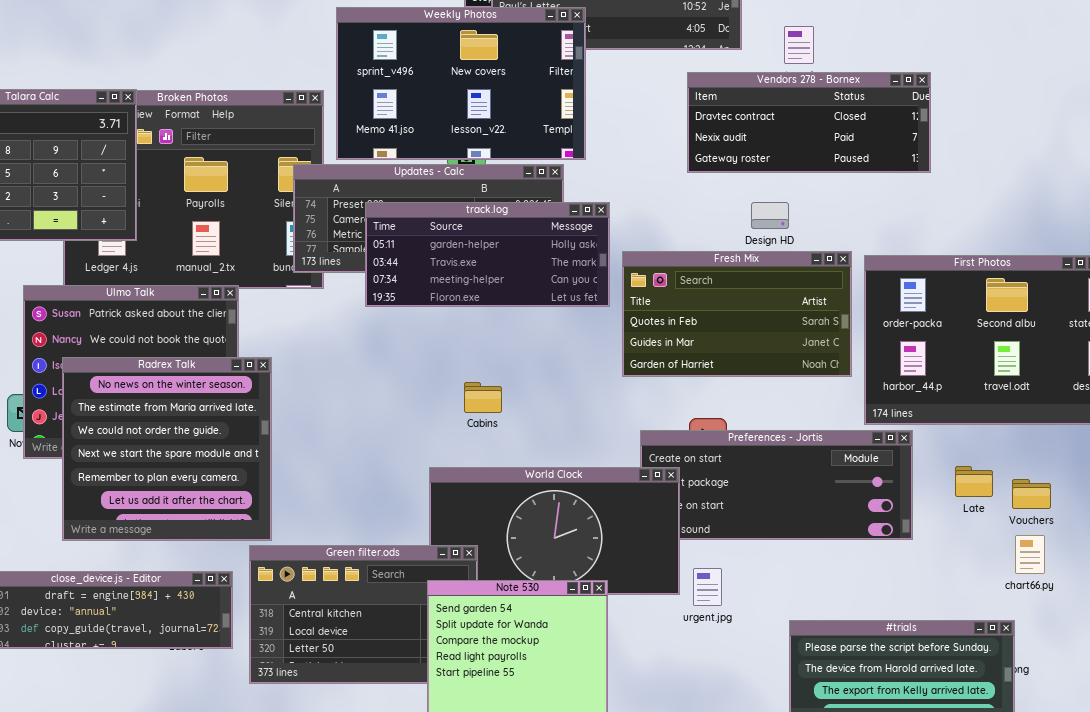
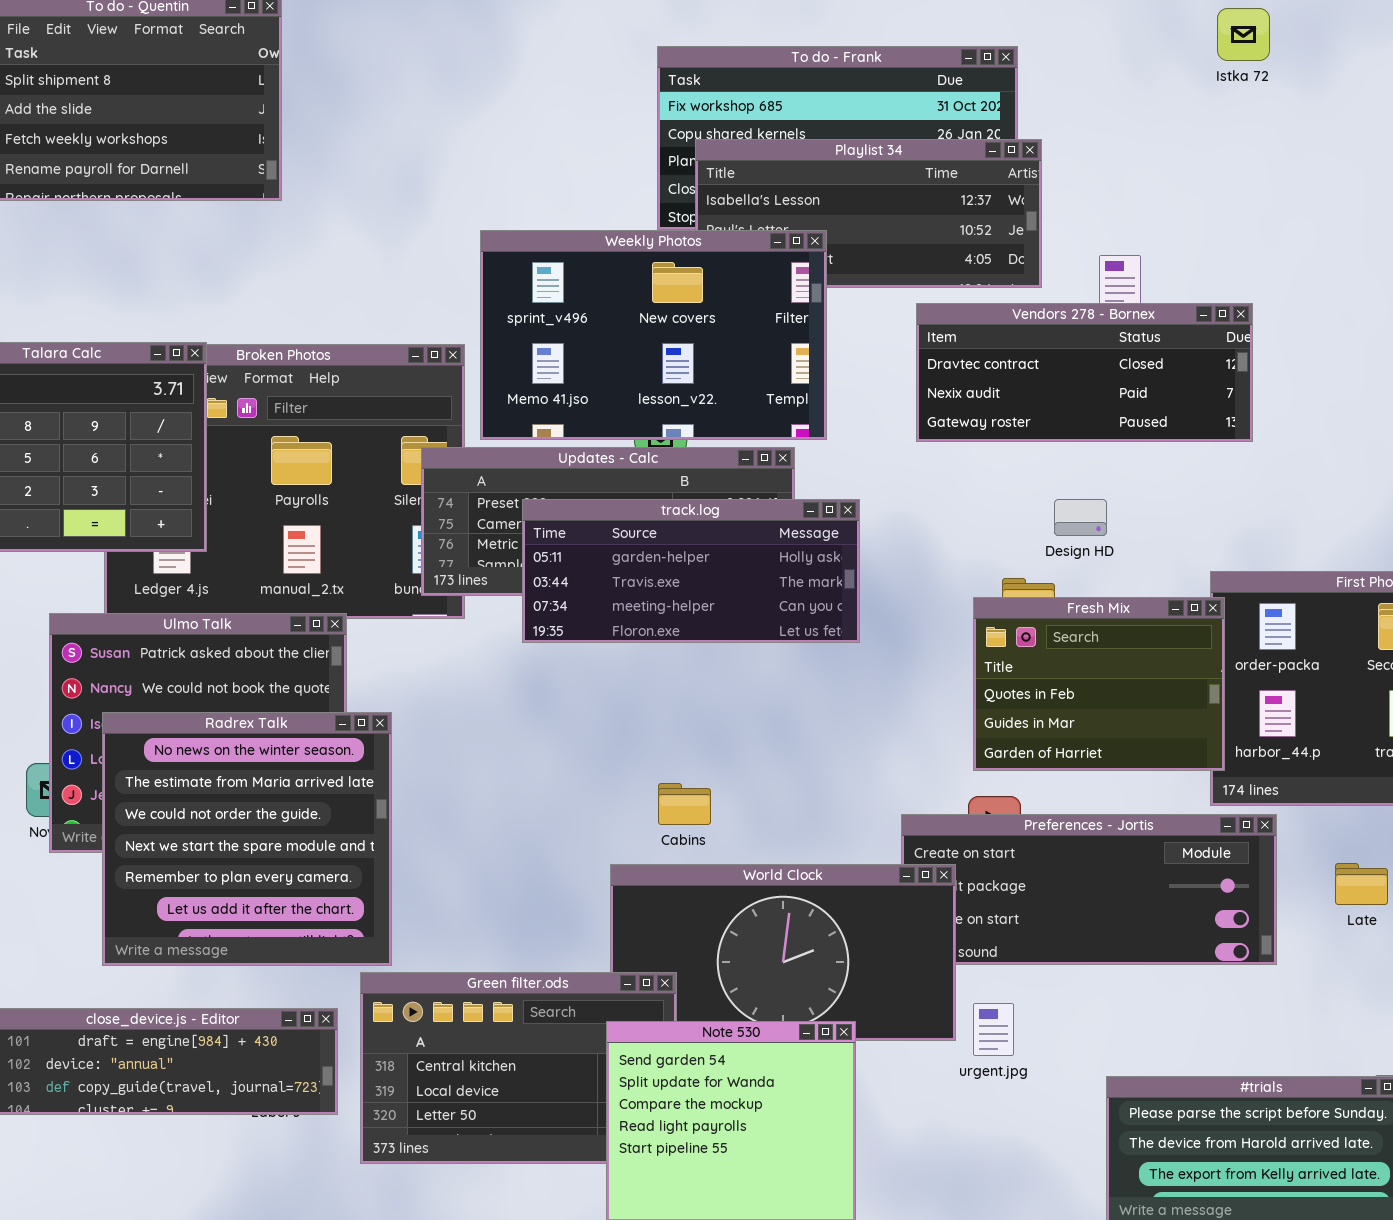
Vendors 278 - Bornex: [687,72,931,173] -> [916,303,1253,442], moved
Fresh Mix: [622,251,852,377] -> [973,597,1225,771], moved, resized
Cabins: [464,382,502,413] -> [658,783,711,825], moved

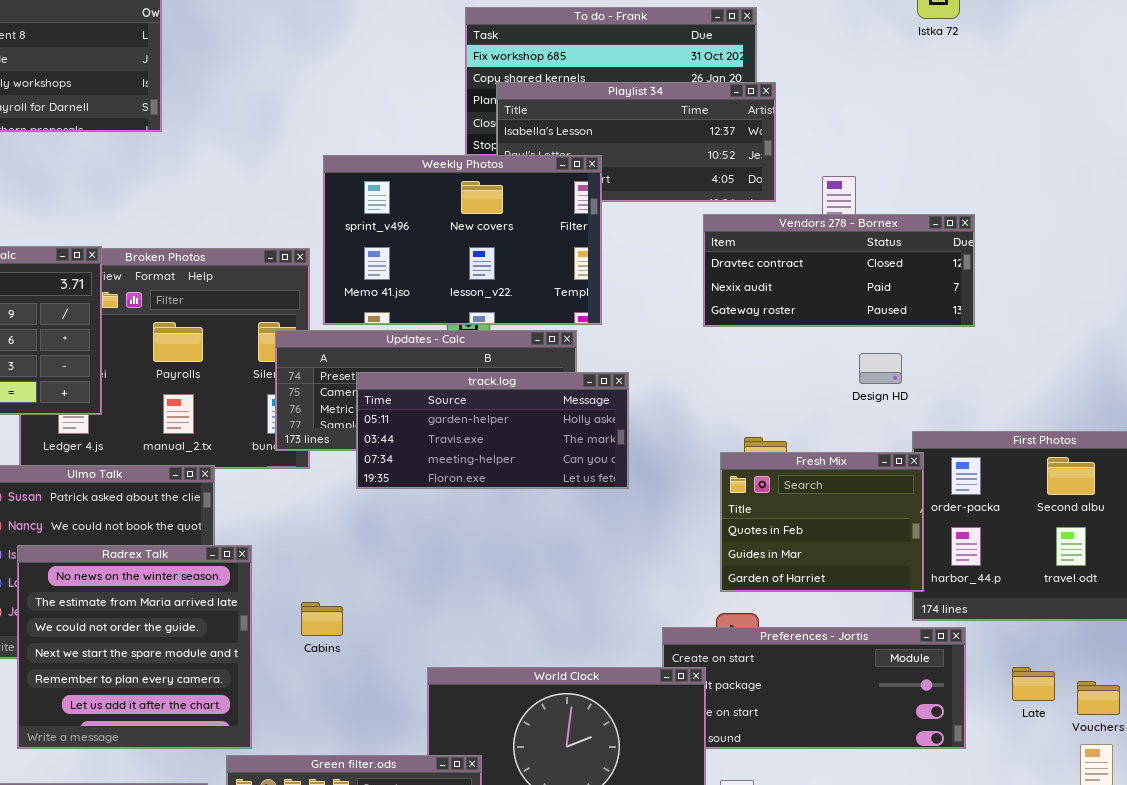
Vendors 278 - Bornex: [916,303,1253,442] -> [703,214,975,327], moved
Design HD: [1054,499,1107,536] -> [859,353,902,384], moved
Cabins: [658,783,711,825] -> [301,602,343,636], moved

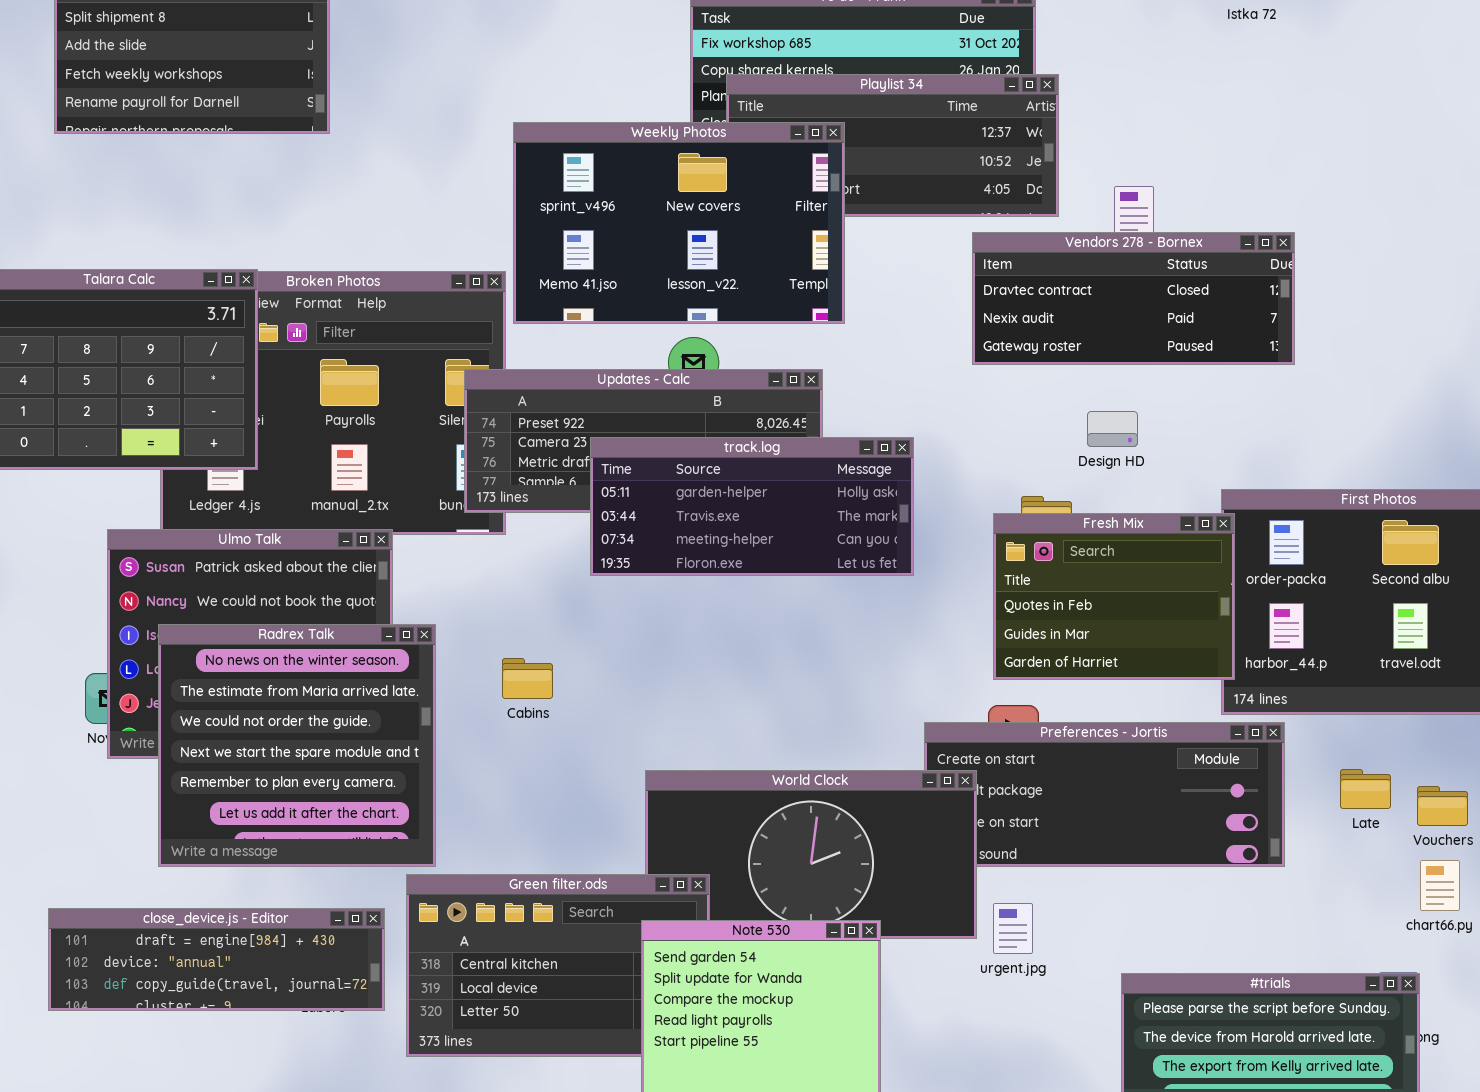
Weekly Photos: [323,155,602,325] -> [513,122,845,324], moved
Design HD: [859,353,902,384] -> [1087,411,1138,447], moved
track.log: [356,372,629,489] -> [590,437,914,576], moved
Cabins: [301,602,343,636] -> [502,658,553,699], moved

